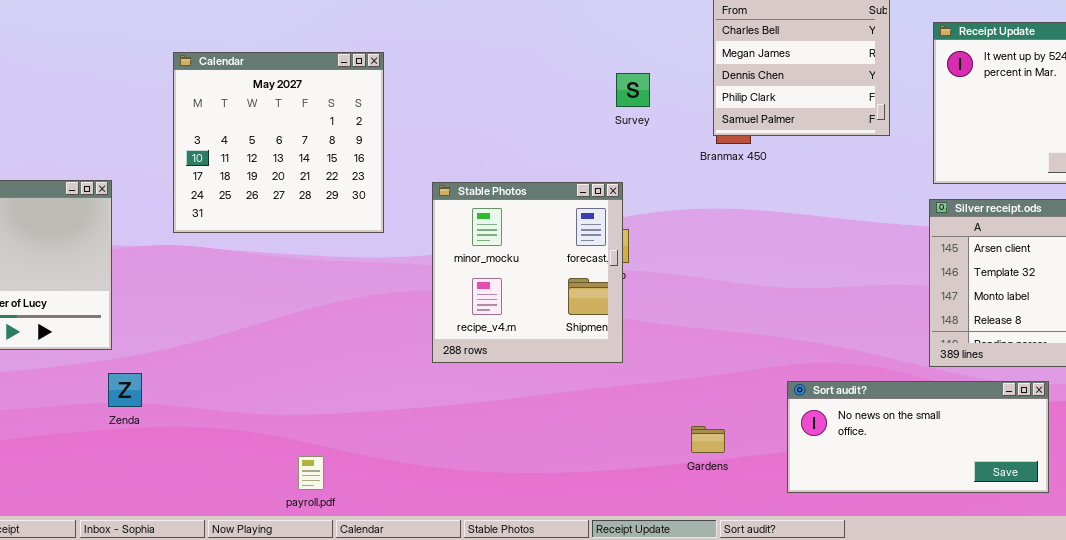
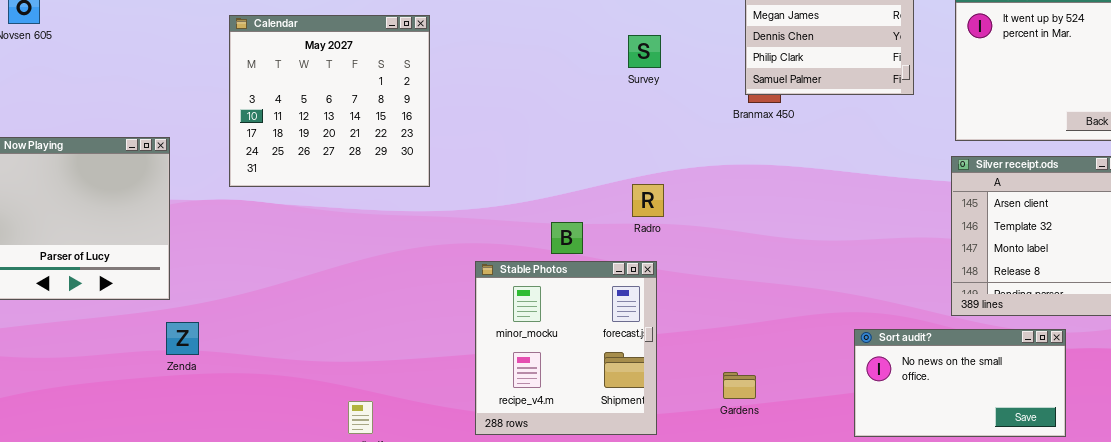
Survey: [616,73,650,107] -> [628,35,661,68], moved
Stable Photos: [432,182,623,363] -> [475,261,657,435], moved
Sort audit?: [787,381,1049,493] -> [854,329,1066,437], resized

